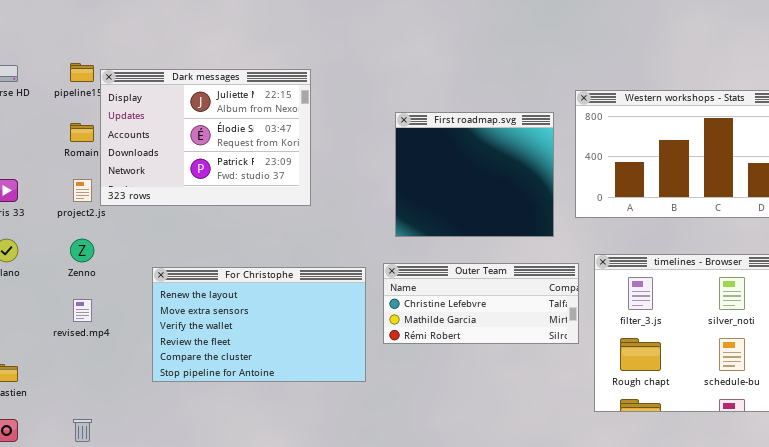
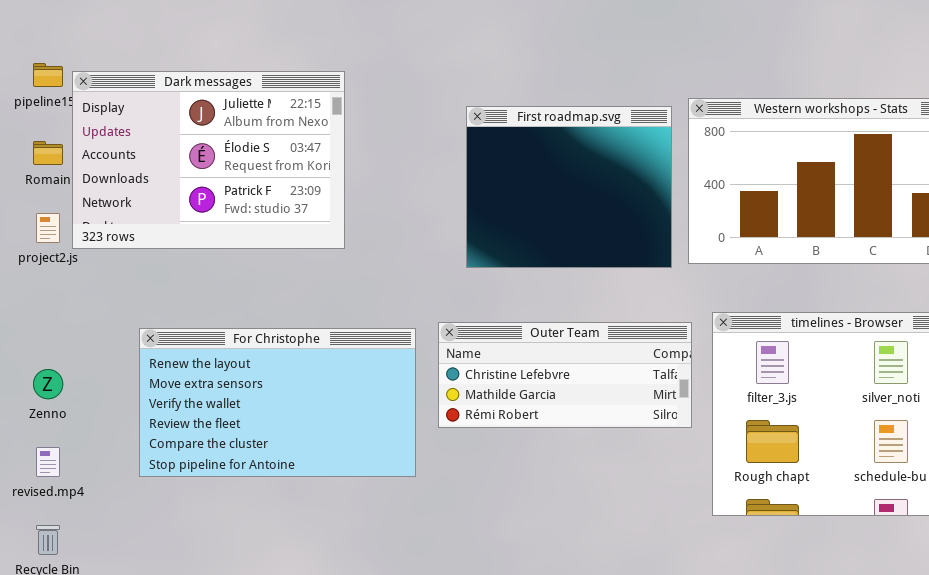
First roadmap.svg: [395,112,554,237] -> [466,106,672,268], moved
Zenno: [70,239,94,262] -> [33,369,63,399], moved
revised.mp4: [73,299,92,322] -> [36,447,60,477], moved

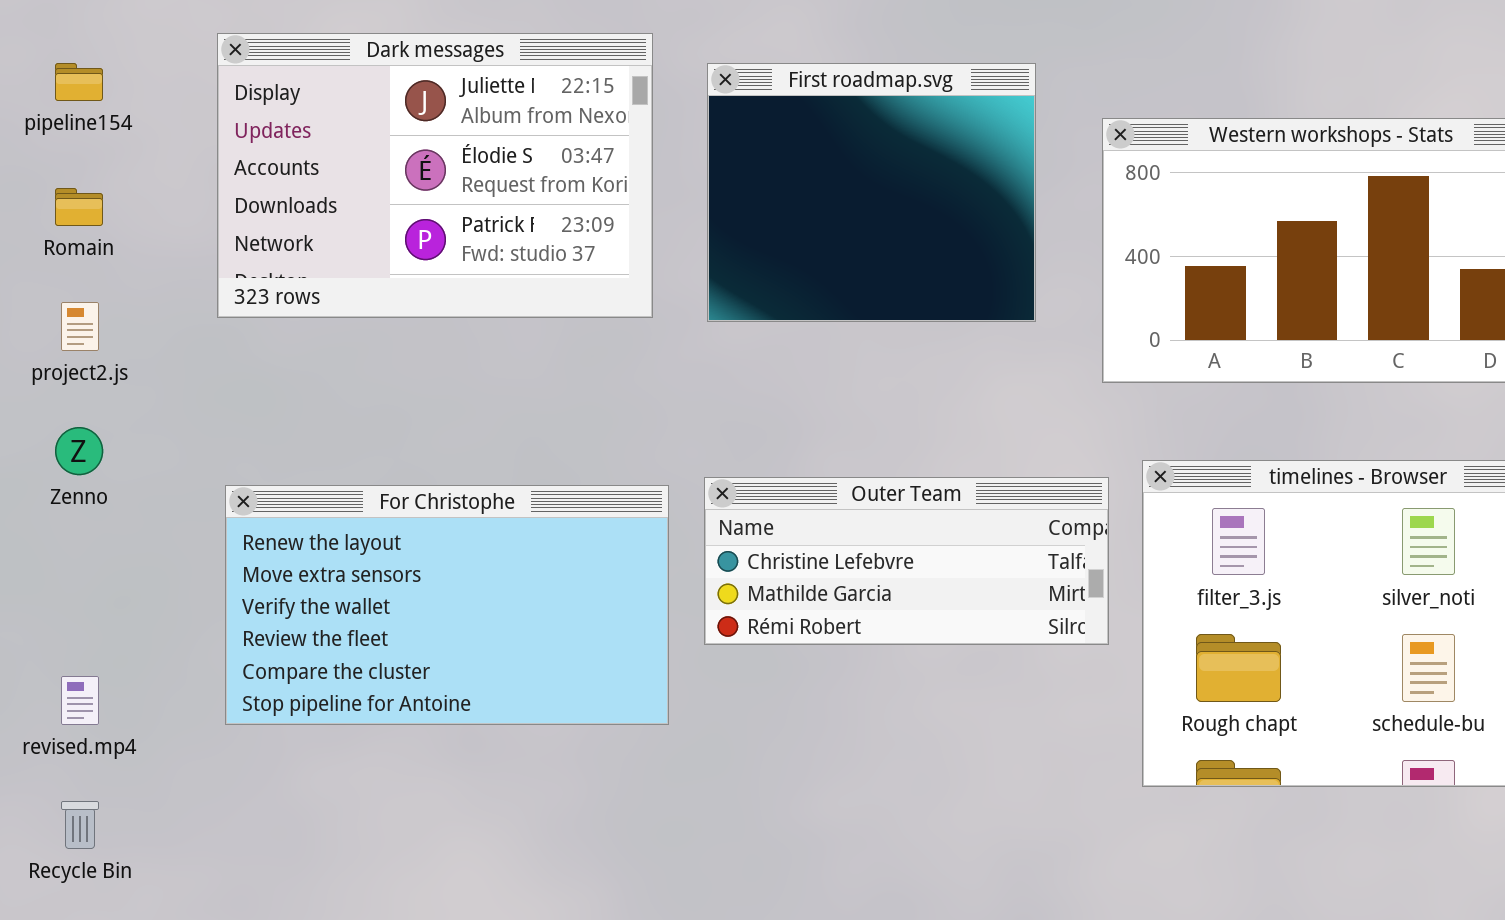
Dark messages: [72,71,345,249] -> [217,33,653,318], moved
First roadmap.svg: [466,106,672,268] -> [707,63,1036,322], moved
Zenno: [33,369,63,399] -> [55,427,103,475], moved

